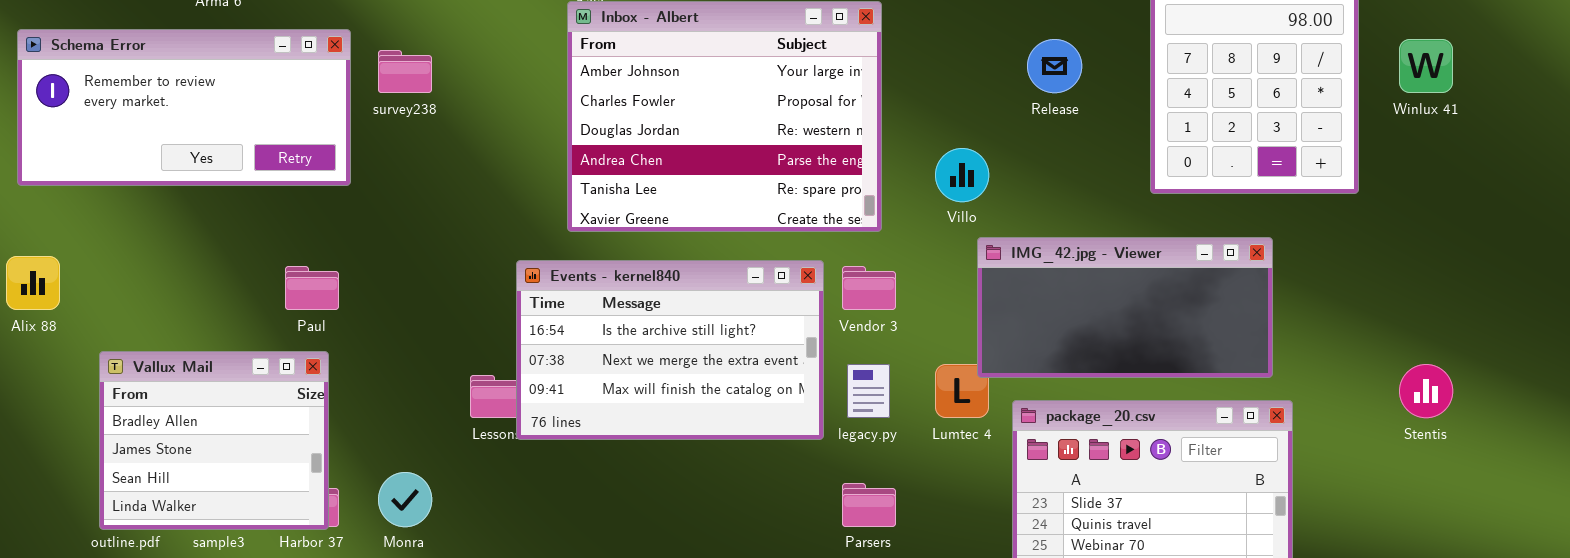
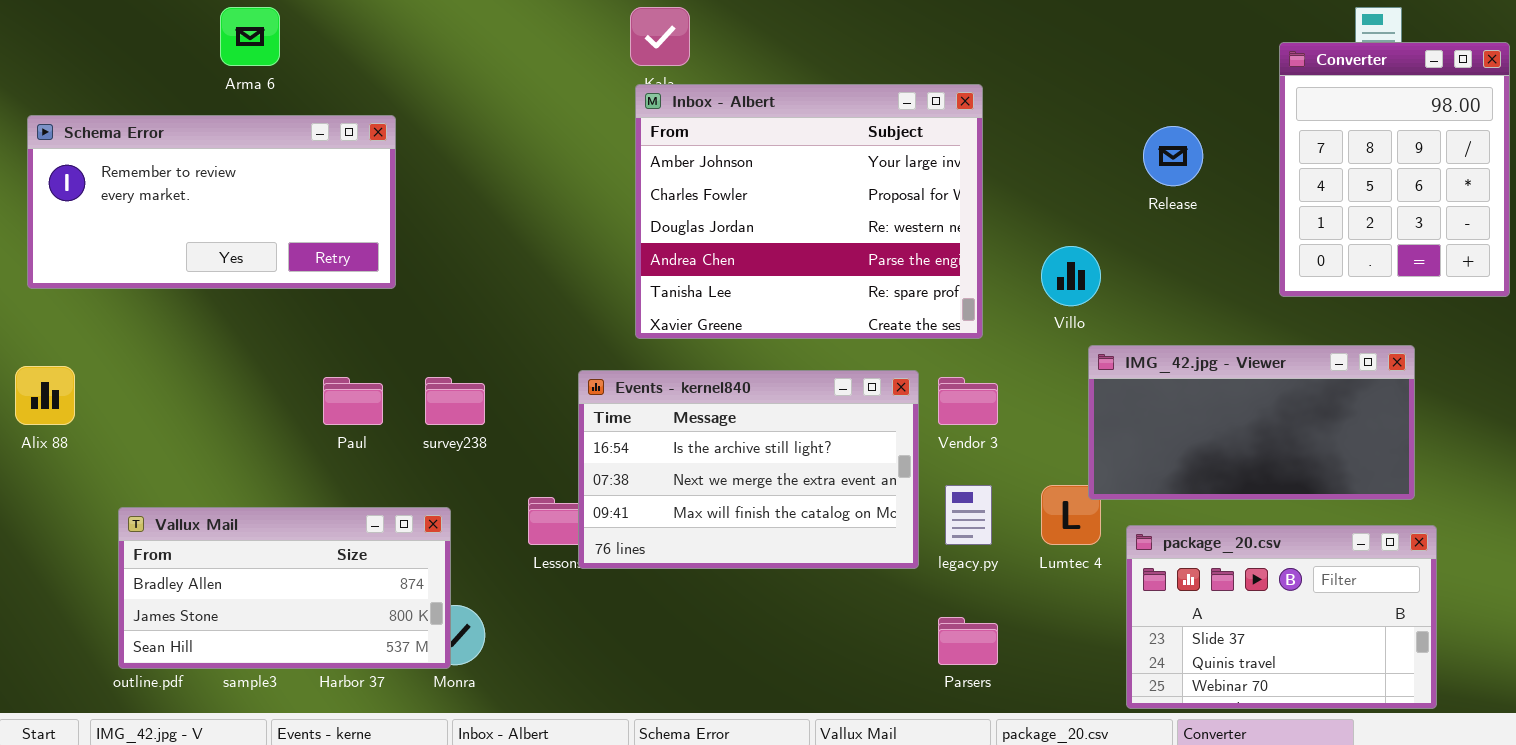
survey238: [378,50,432,93] -> [425,377,485,425], moved
Vallux Mail: [99,351,329,530] -> [118,507,451,669], resized

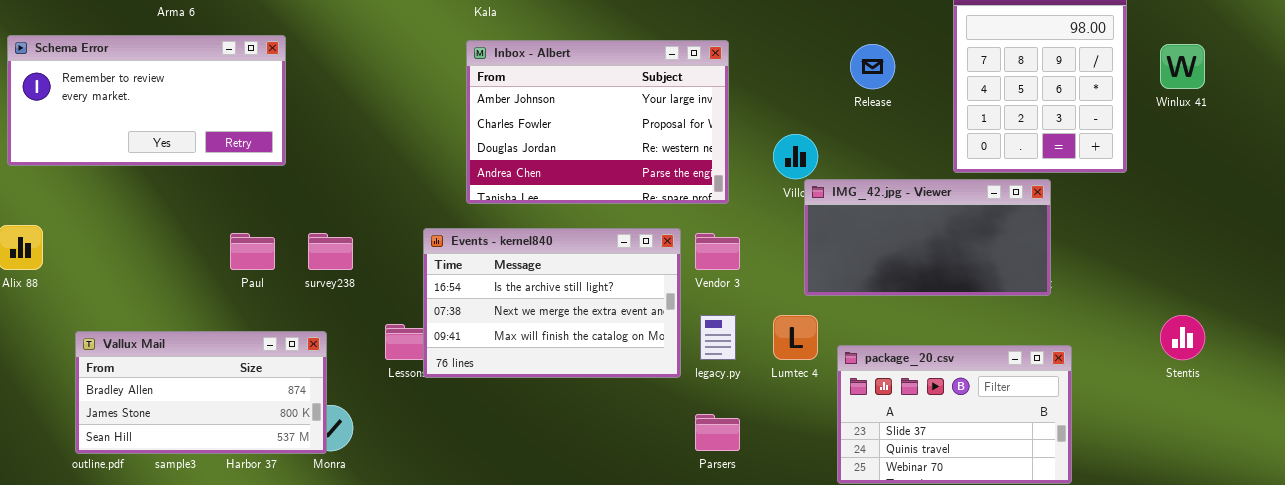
Inbox - Albert: [635,84,983,339] -> [466,40,729,204], resized
IMG_42.jpg - Viewer: [1088,345,1415,500] -> [804,179,1051,296], moved

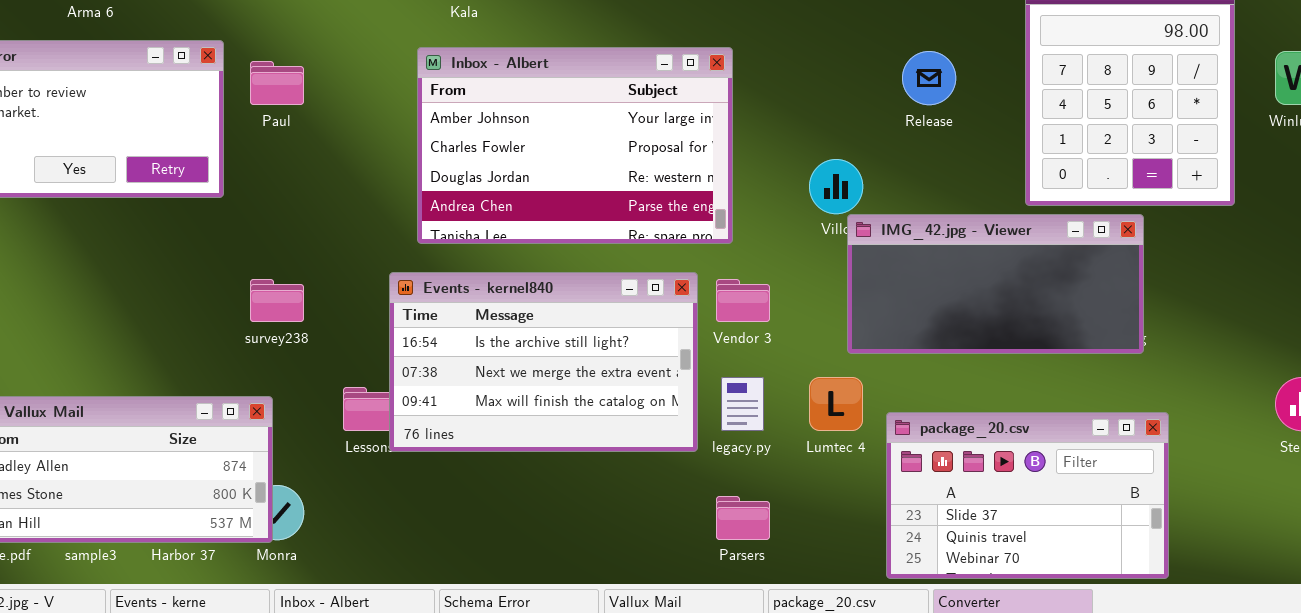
Inbox - Albert: [466,40,729,204] -> [417,47,733,244], moved
Paul: [230,233,275,270] -> [250,61,304,105], moved

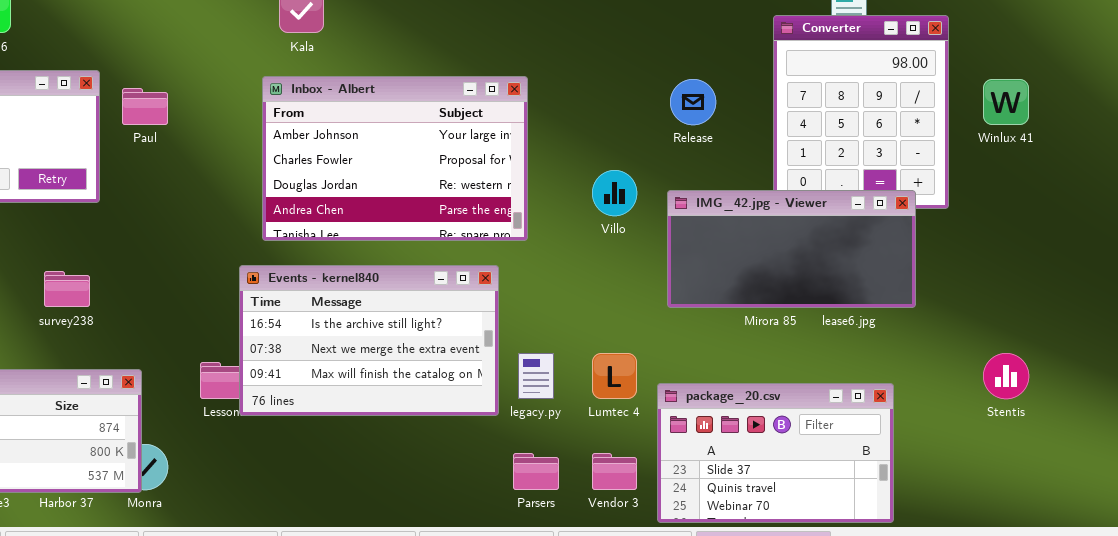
IMG_42.jpg - Viewer: [847,214,1144,354] -> [667,190,916,308], moved
survey238: [250,279,304,322] -> [44,271,90,307], moved
Vendor 3: [716,279,770,322] -> [592,453,637,490], moved

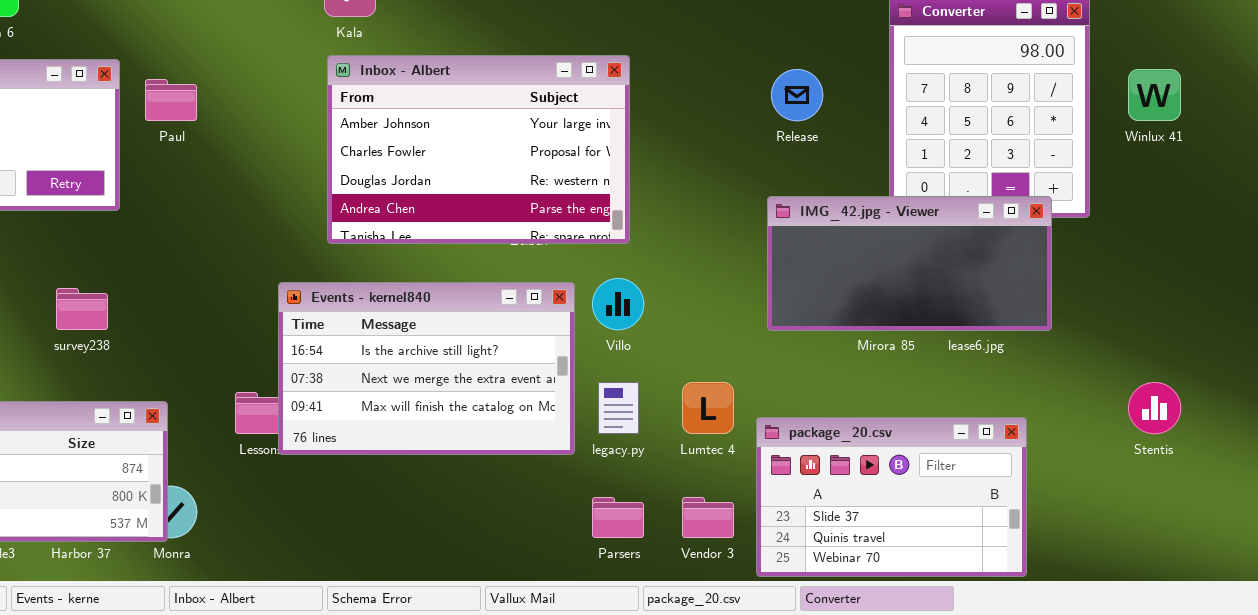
Inbox - Albert: [262,76,528,241] -> [327,55,630,244], moved
Villo: [592,170,637,216] -> [592,278,644,330], moved

